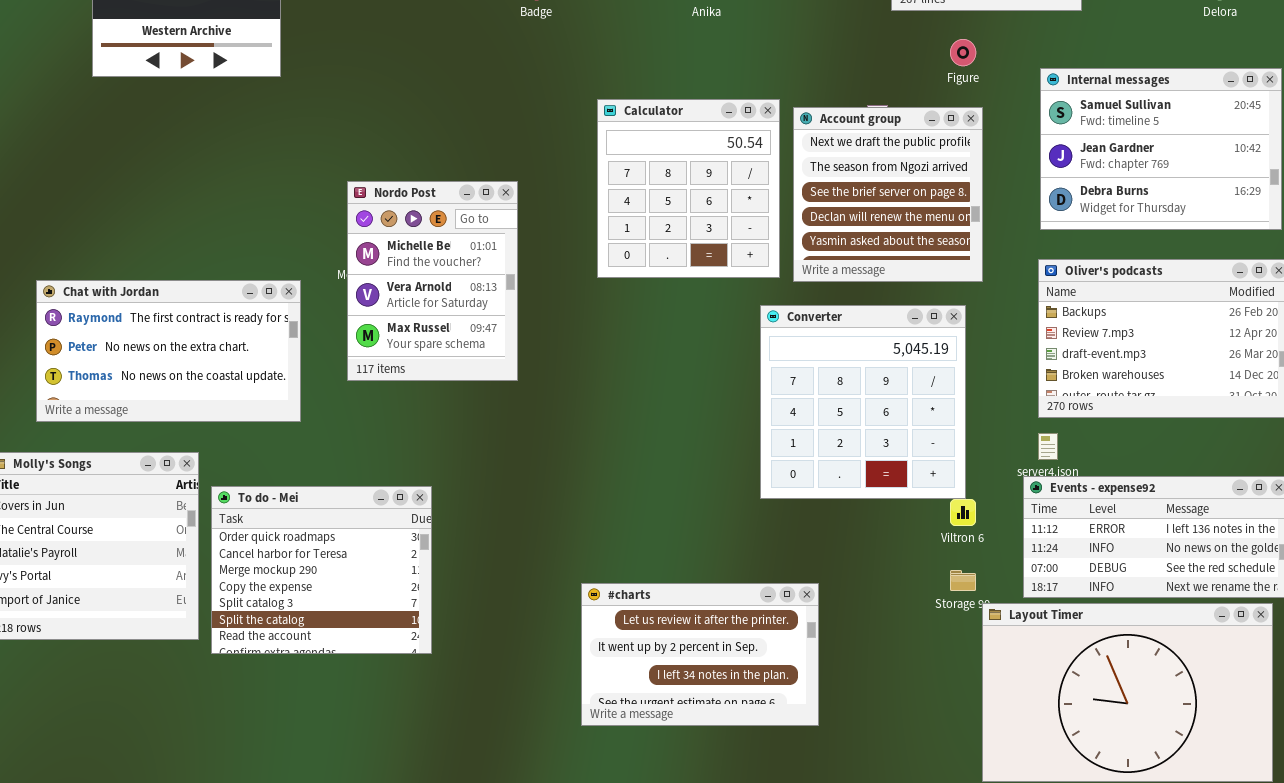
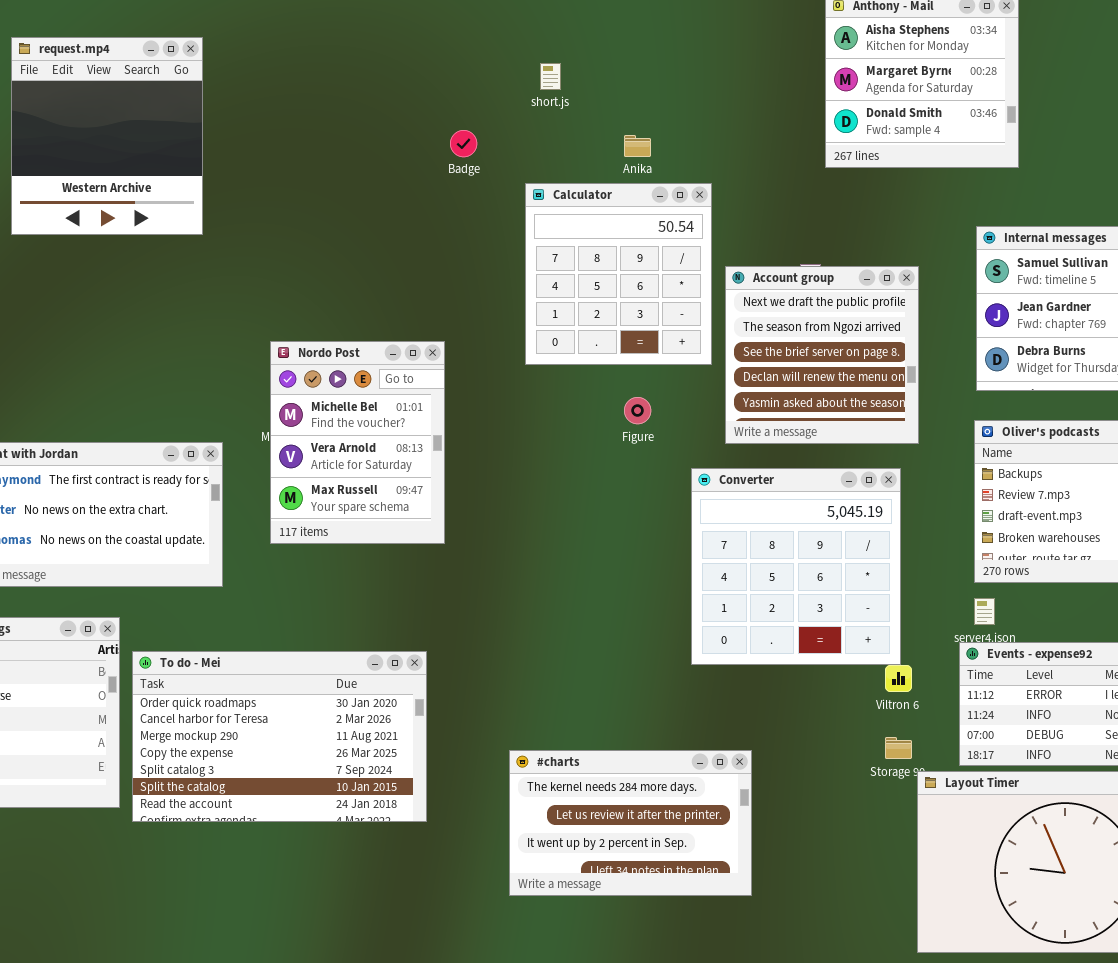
Figure: [950,39,976,66] -> [624,397,651,424], moved
Calculator: [597,99,780,278] -> [525,183,712,365], moved
To do - Mei: [211,486,432,654] -> [132,651,427,822], resized
#charts: [581,583,819,726] -> [509,750,752,896], scrolled up 1 row

